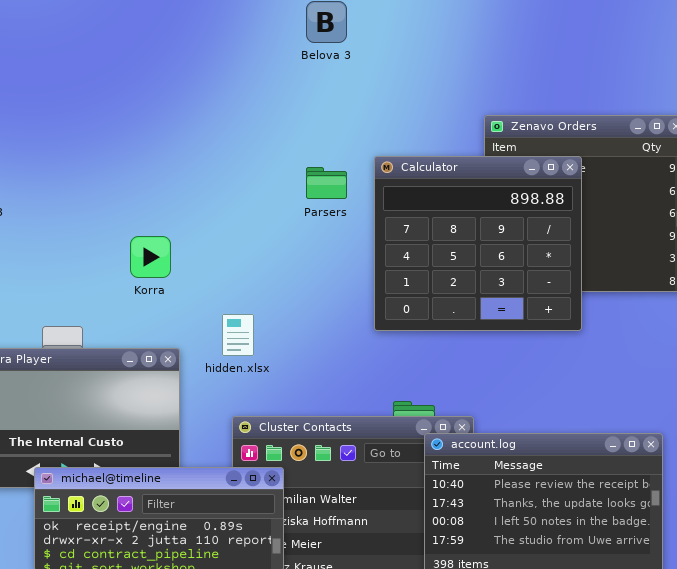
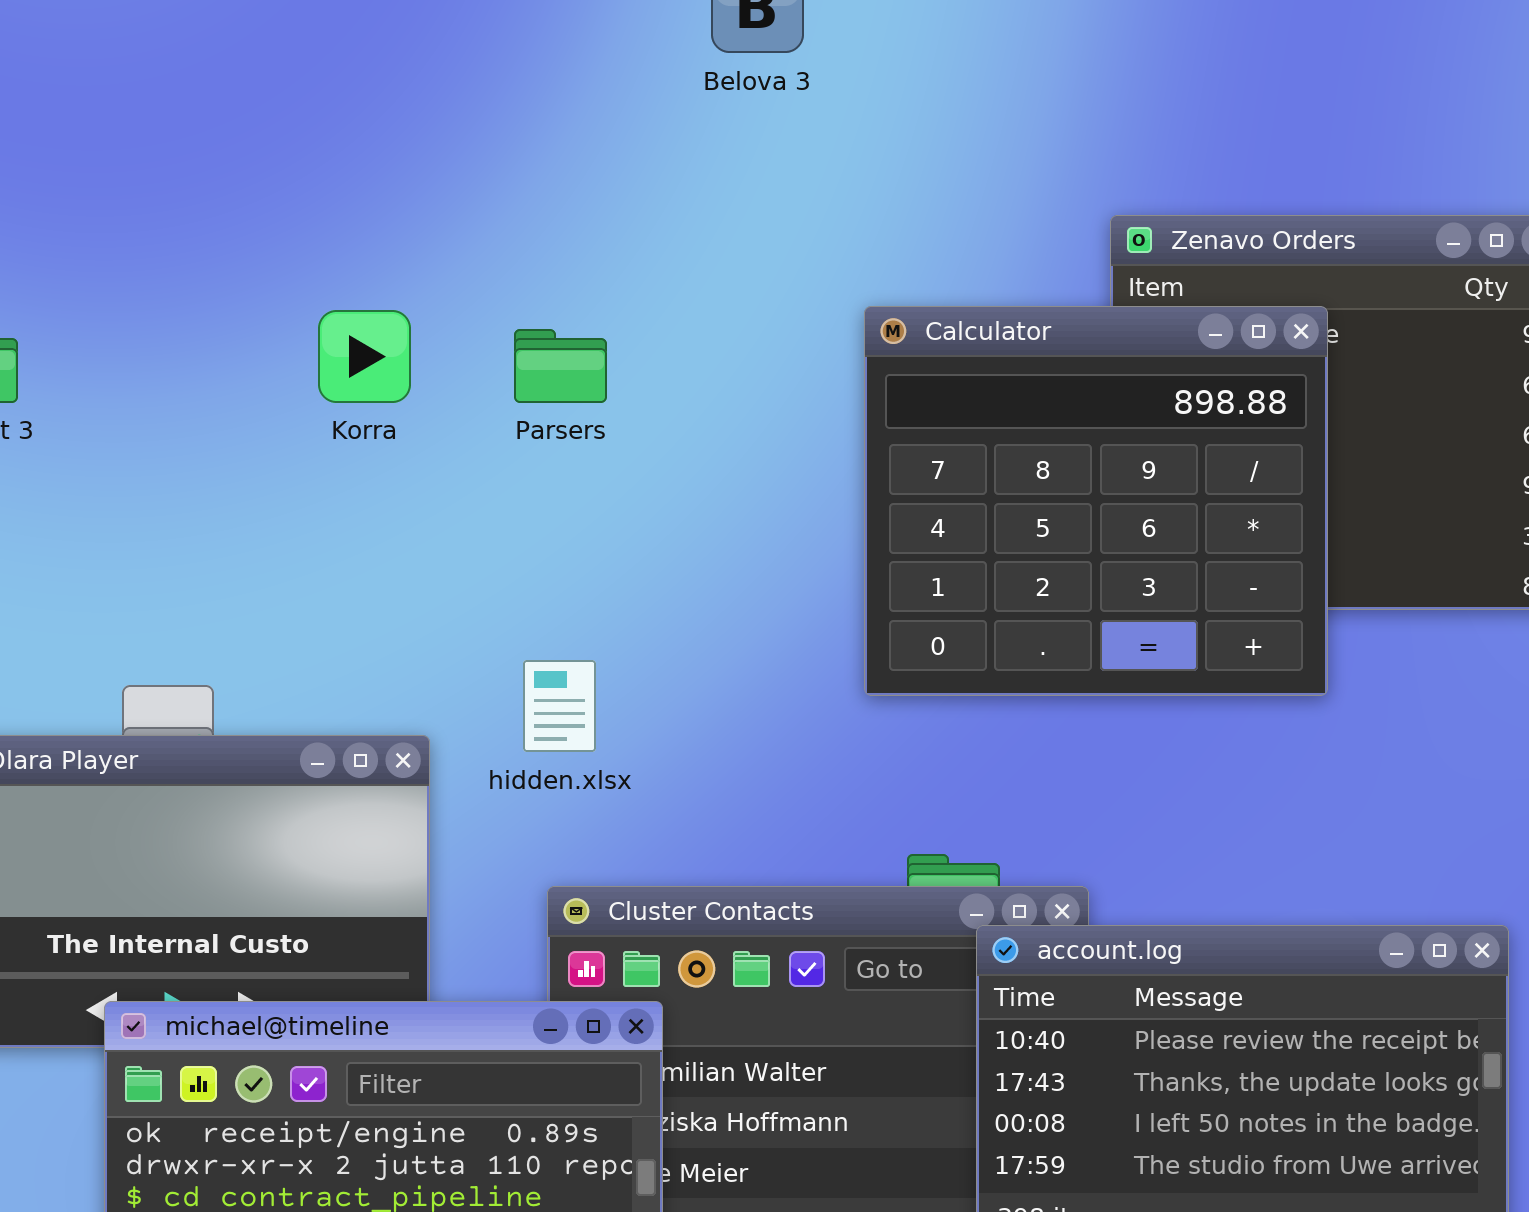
Parsers: [306,167,347,199] -> [514,329,607,403], moved
Korra: [130,236,171,278] -> [318,310,411,403], moved

